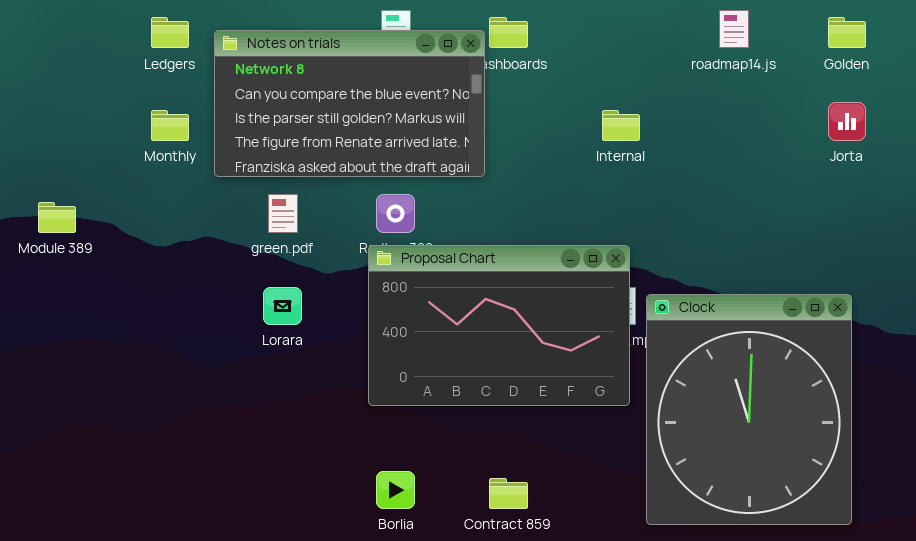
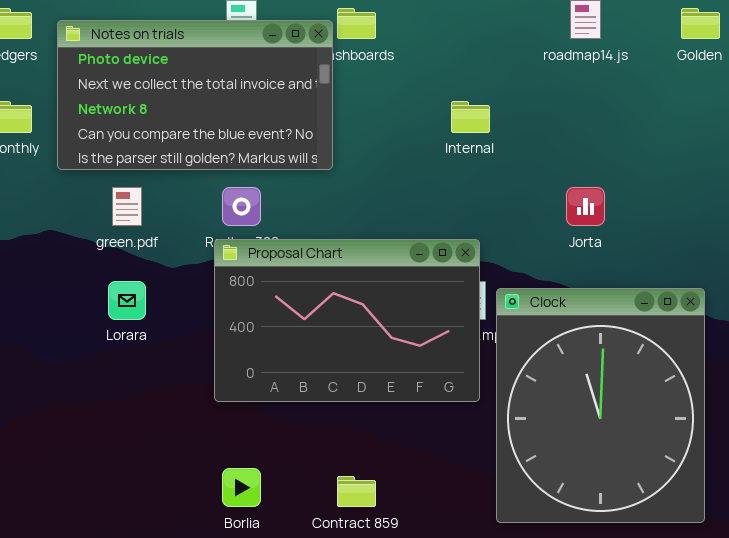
Notes on trials: [214,30,485,177] -> [57,20,333,170], scrolled up 2 rows
Jorta: [828,102,866,141] -> [566,187,605,226], moved

